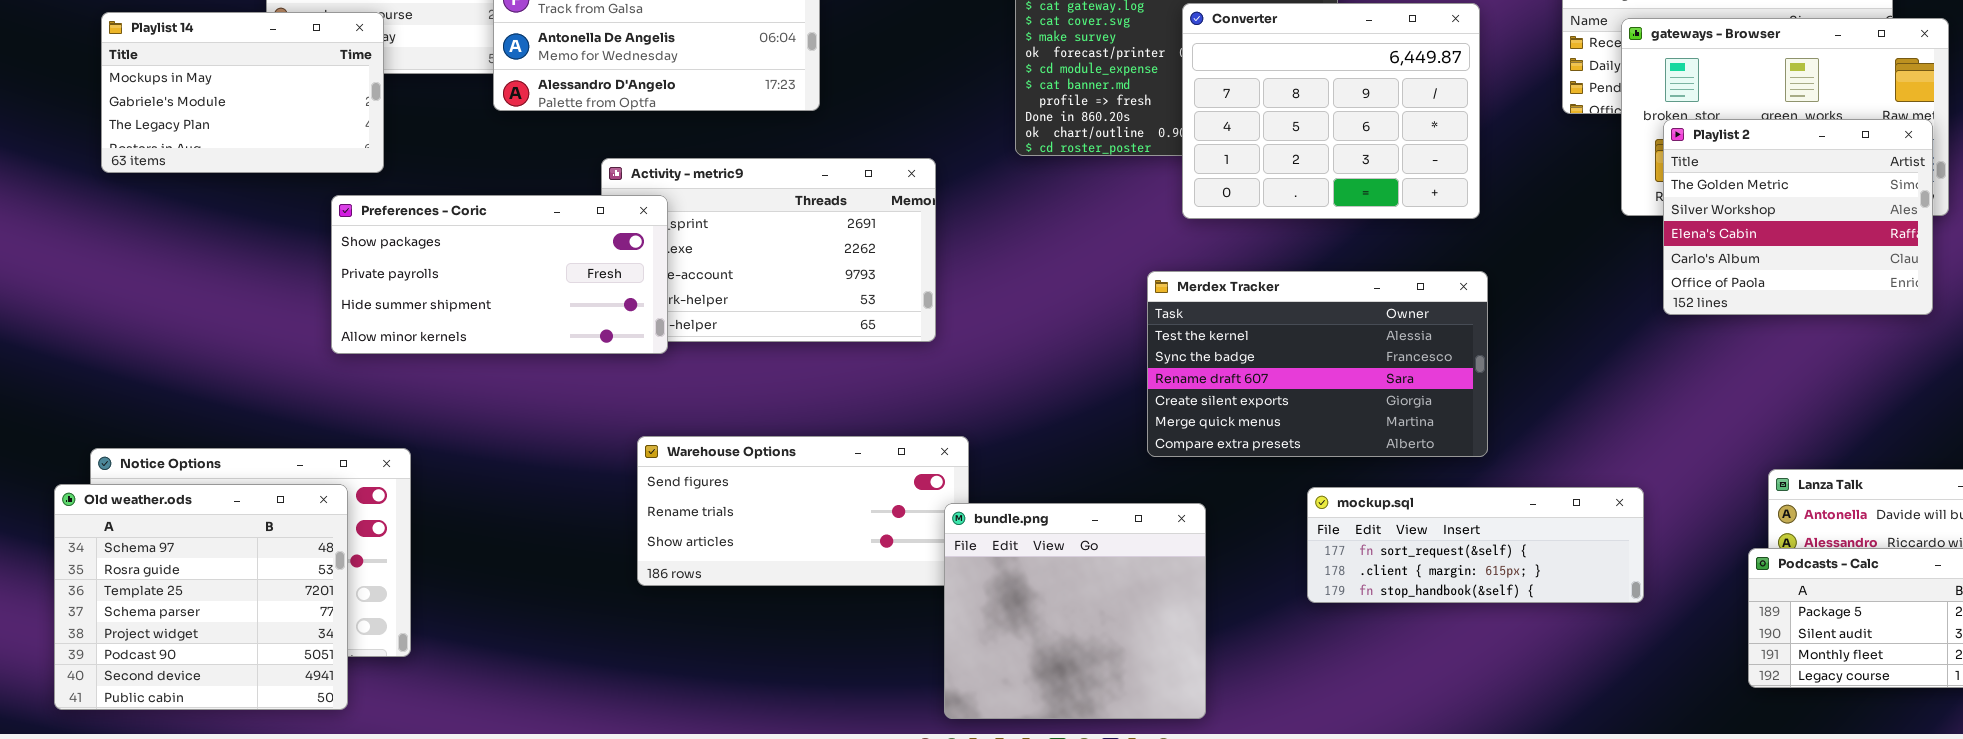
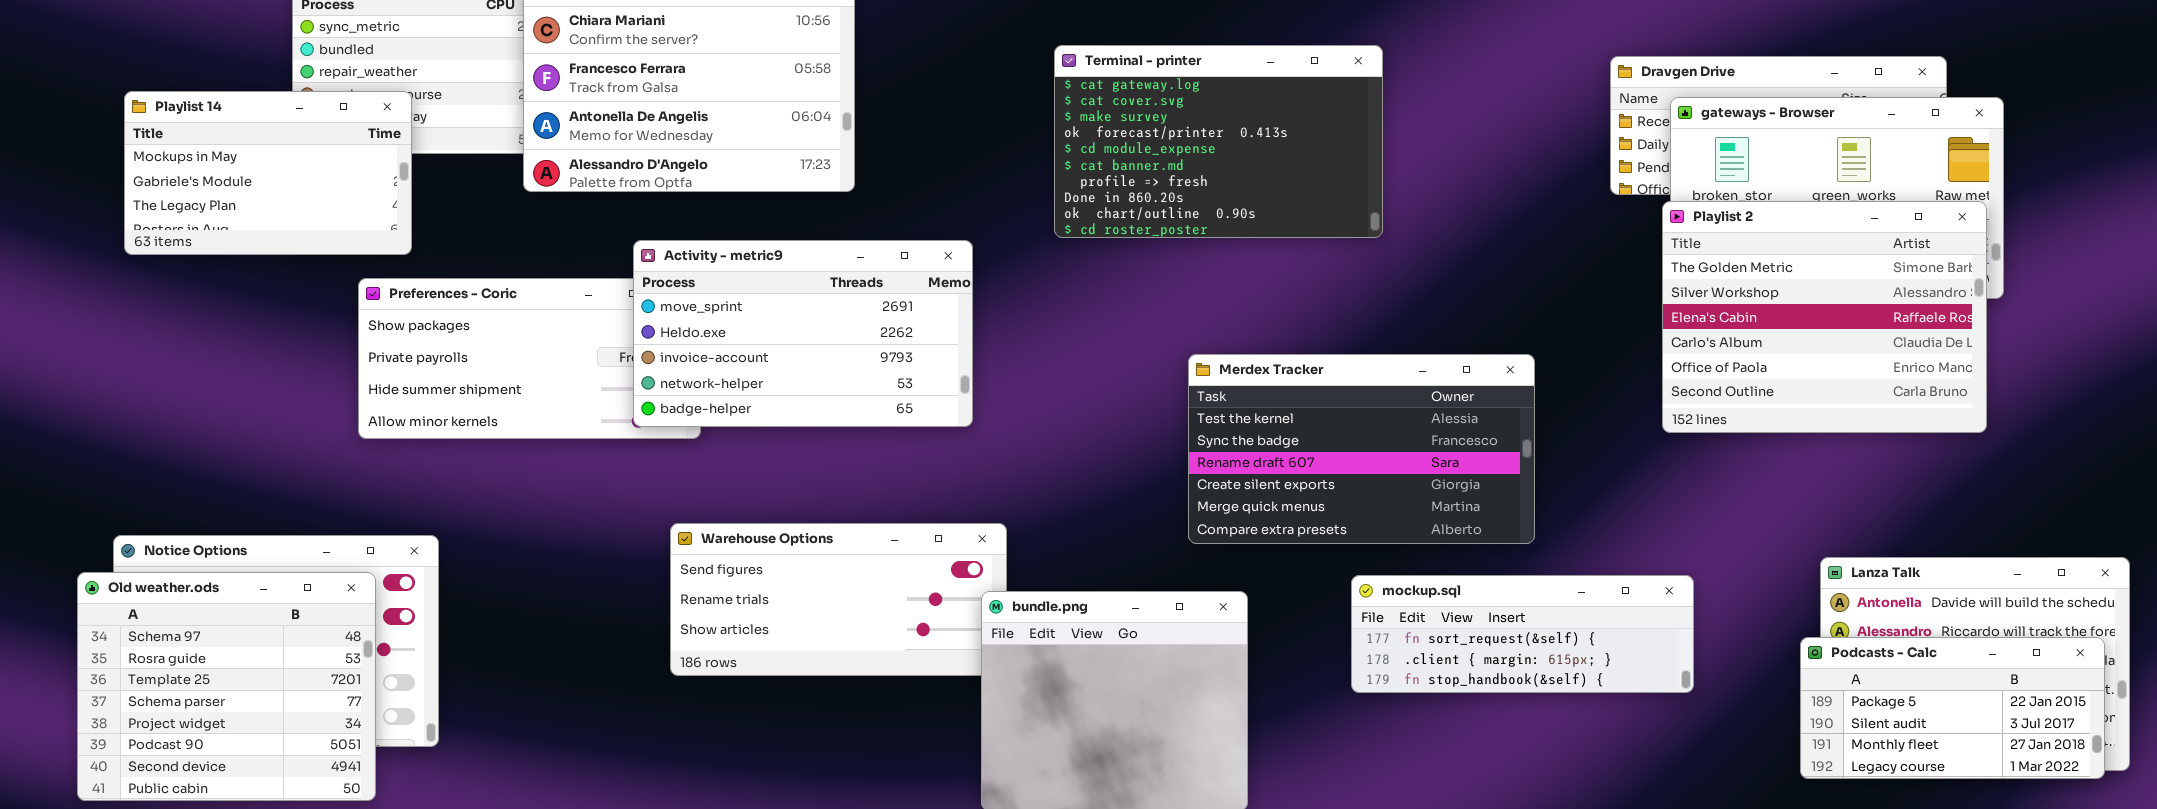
Converter: [1182,3,1480,219] -> none, closed
Playlist 2: [1663,119,1933,315] -> [1662,201,1987,433], resized
Activity - metric9: [601,158,936,342] -> [633,240,973,427], raised

